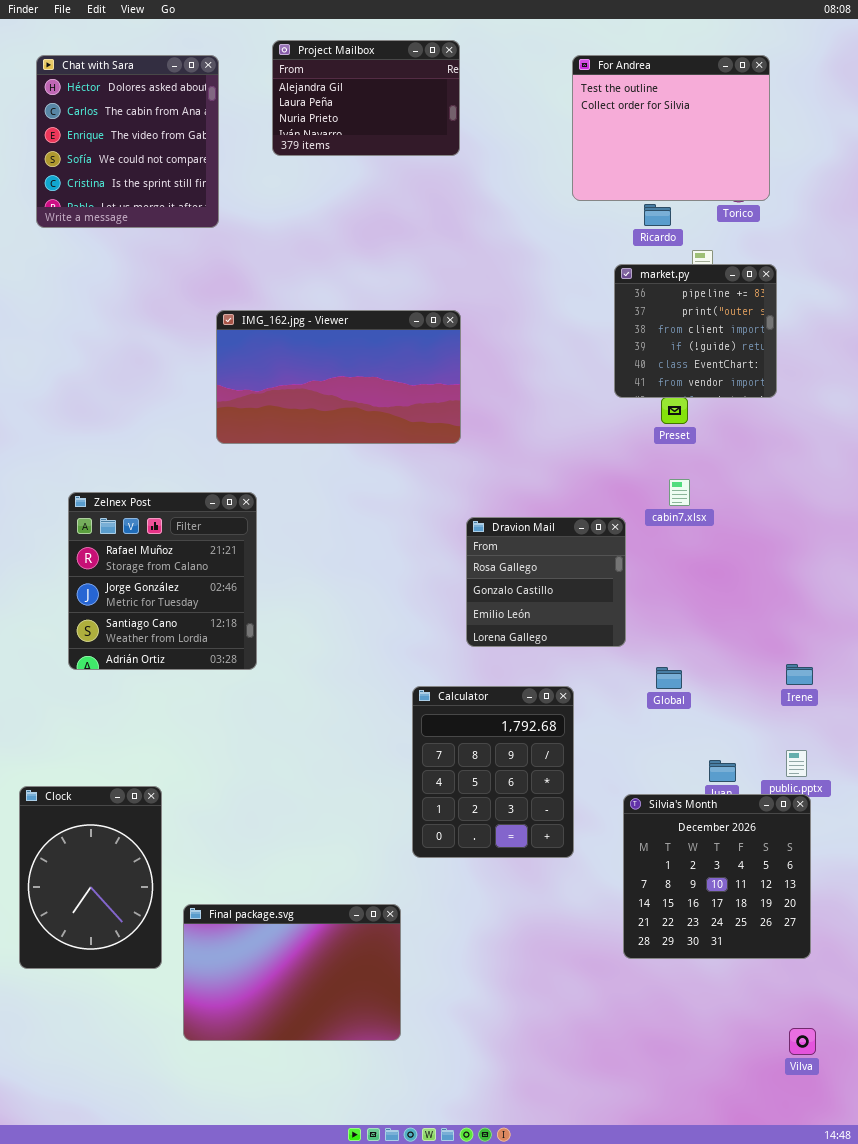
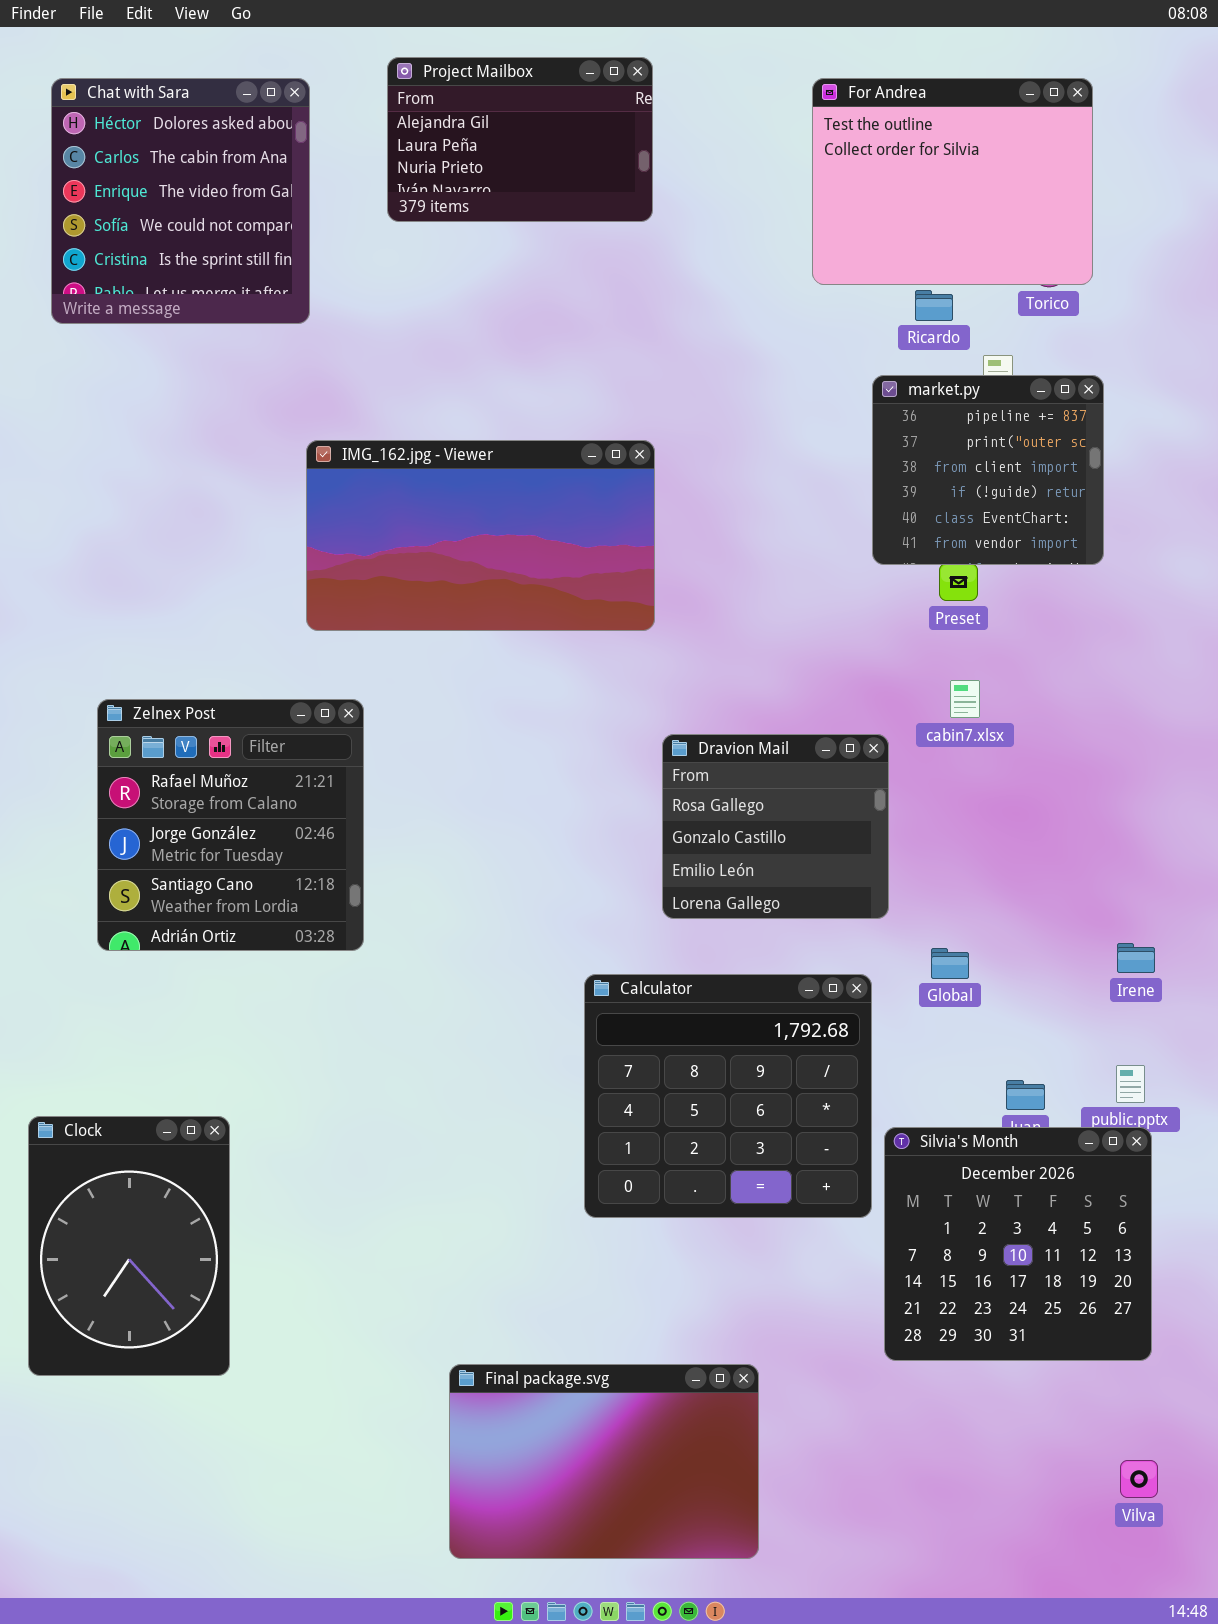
Calculator: [412,686,574,858] -> [584,974,872,1218], resized
Final package.svg: [183,904,401,1041] -> [449,1364,759,1559], moved

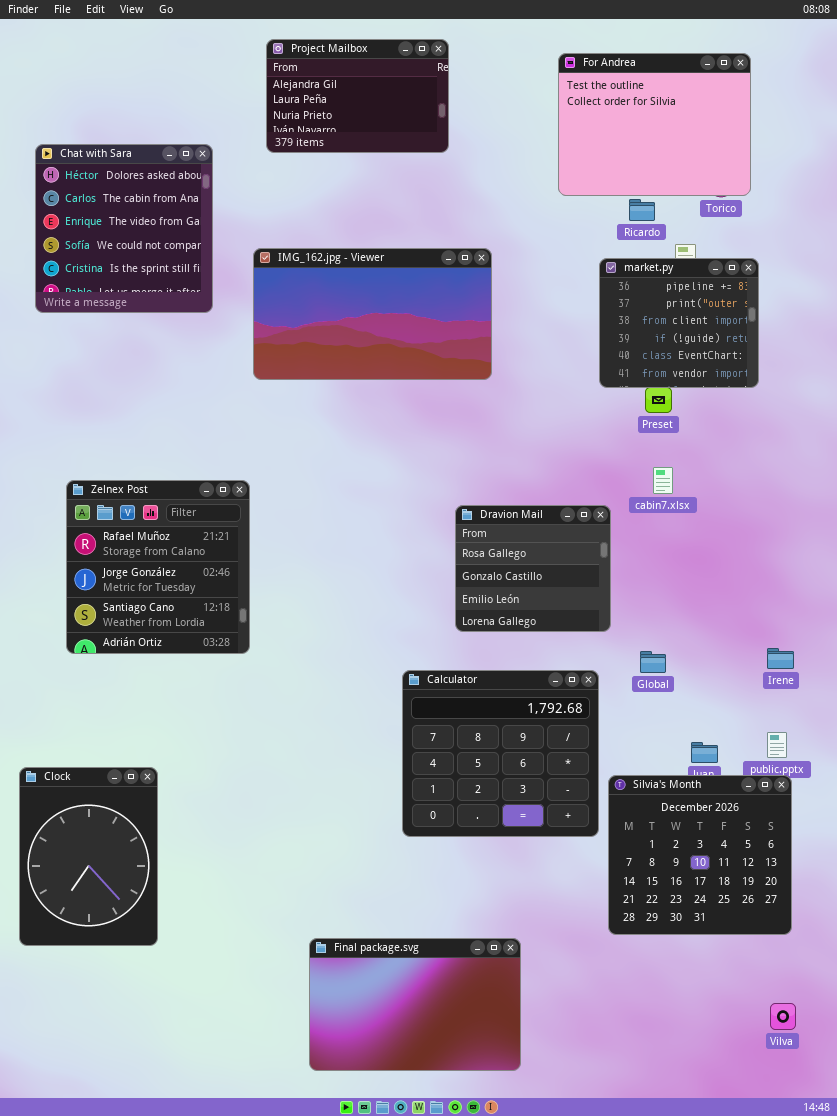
Chat with Sara: [51,78,310,324] -> [35,144,213,313], moved
IMG_162.jpg - Viewer: [306,440,655,631] -> [253,248,492,380], moved

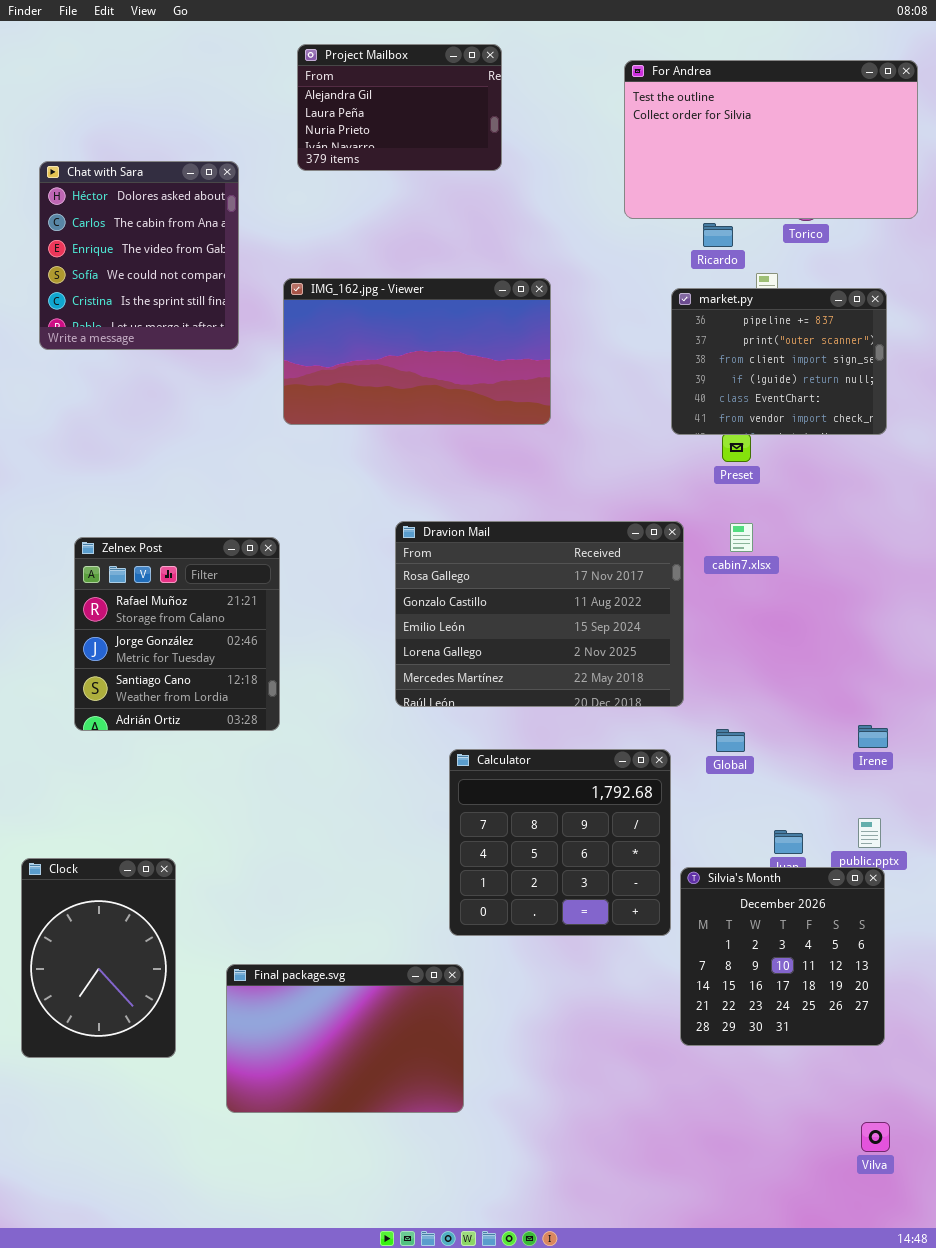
For Andrea: [558,53,751,196] -> [624,60,918,219], resized
market.py: [599,258,759,388] -> [671,288,887,435], resized
Dravion Mail: [455,505,611,632] -> [395,521,684,707], resized
Final package.svg: [309,938,521,1071] -> [226,964,464,1113], moved

